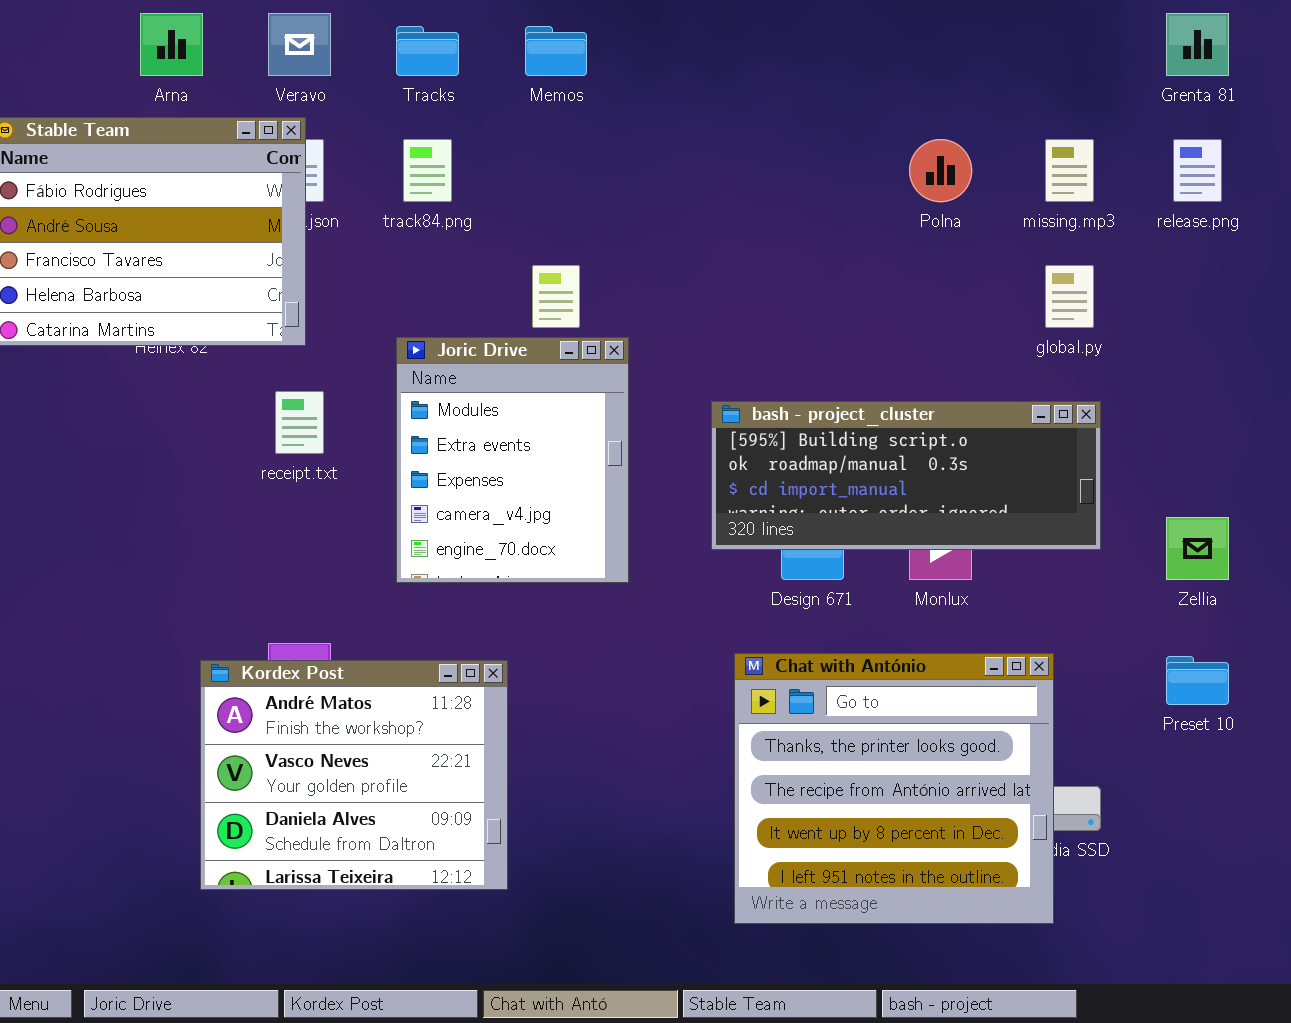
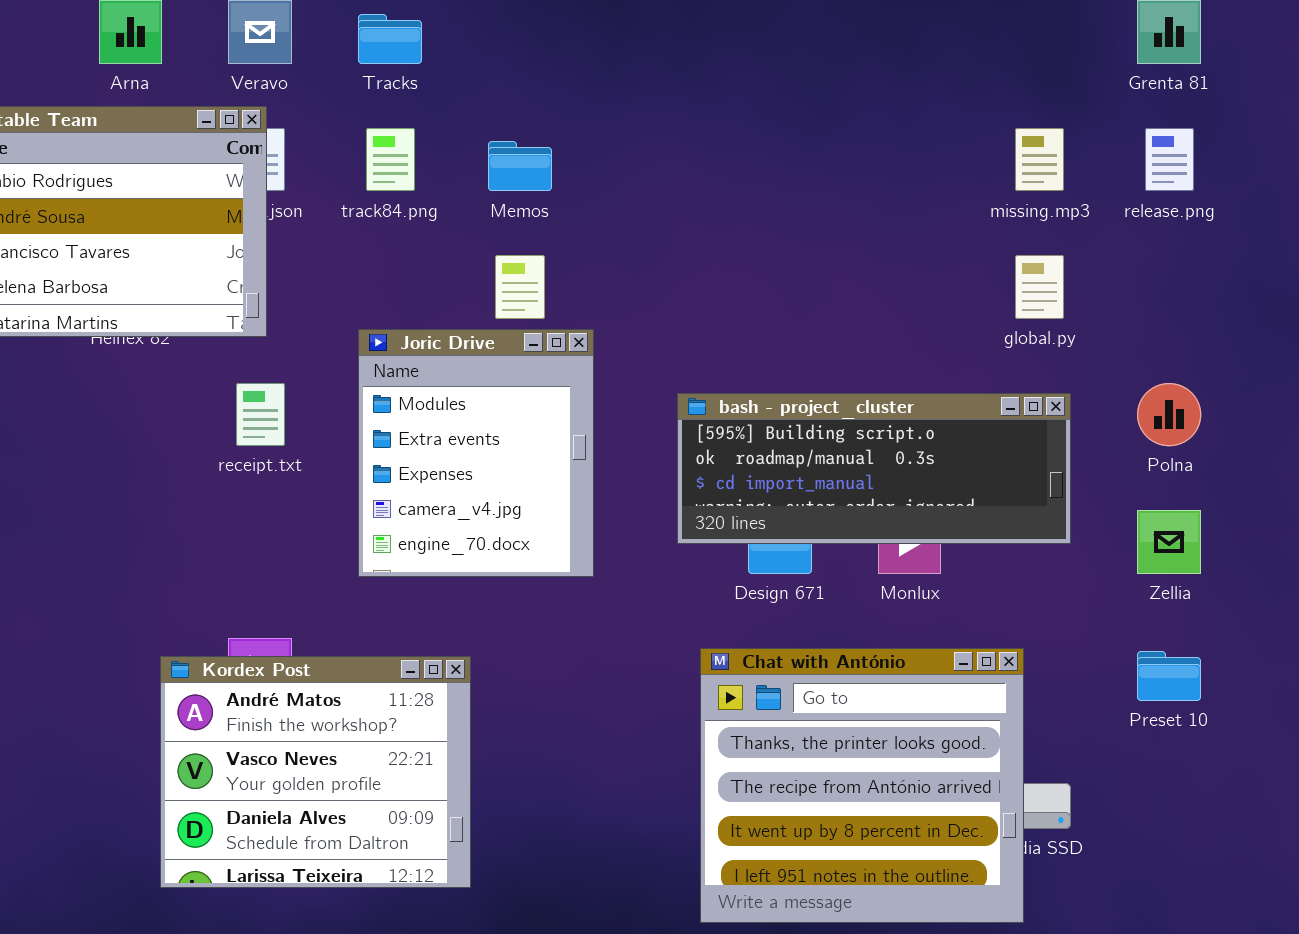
Memos: [525,26,587,76] -> [488,141,552,191], moved
Polna: [909,139,972,202] -> [1137,383,1201,446], moved

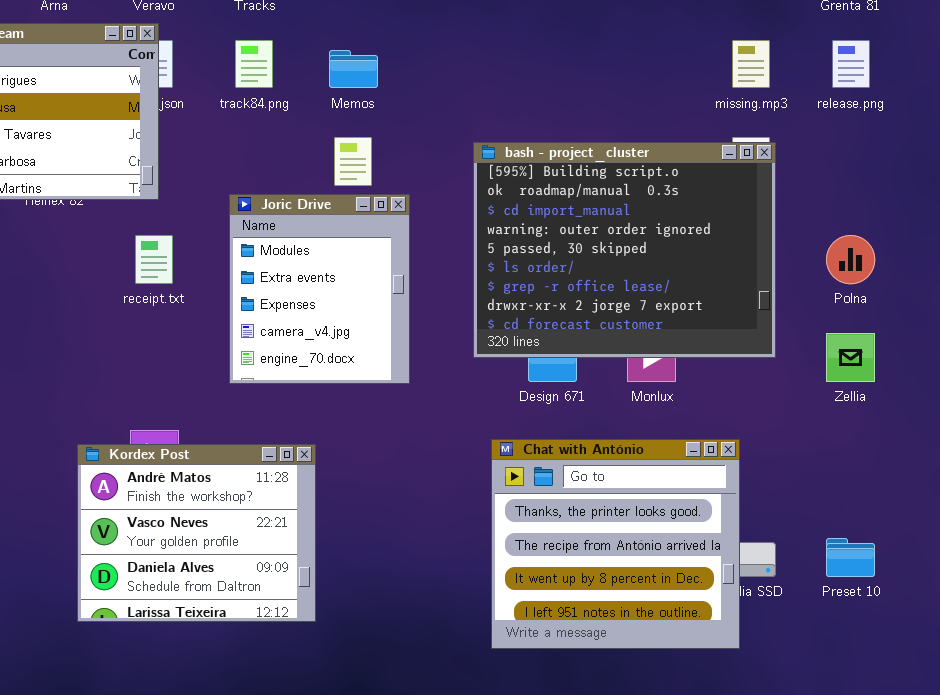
bash - project_cluster: [677,393,1071,544] -> [473,142,776,358], resized
Preset 10: [1137,651,1201,701] -> [826,538,875,577], moved

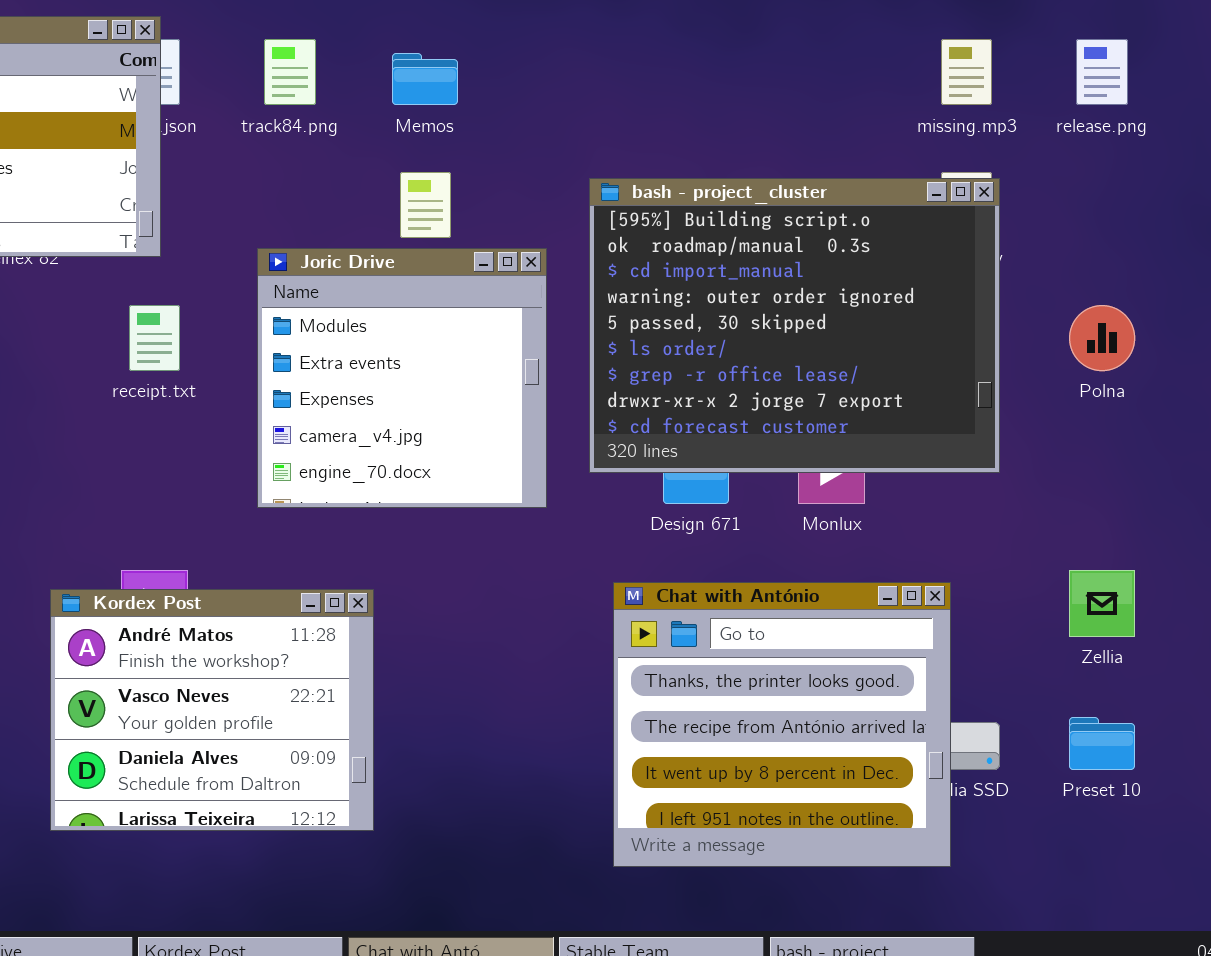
Joric Drive: [229,194,410,384] -> [257,248,547,508], resized
Zellia: [826,333,875,382] -> [1069,570,1135,637], moved

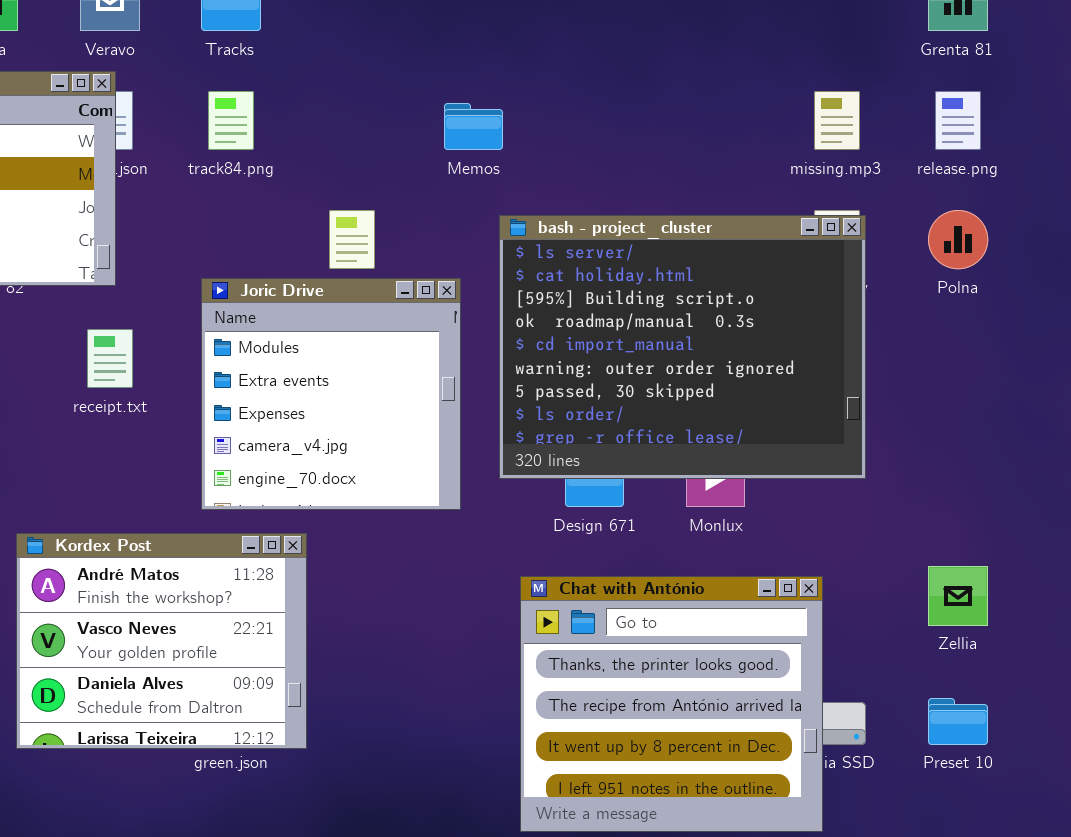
Memos: [392,53,458,105] -> [444,103,503,150], moved
bash - project_cluster: [589,178,1000,473] -> [499,215,866,479], scrolled up 2 rows
Polna: [1069,305,1135,371] -> [928,210,988,269], moved
Kordex Post: [50,589,374,831] -> [16,533,307,749], moved

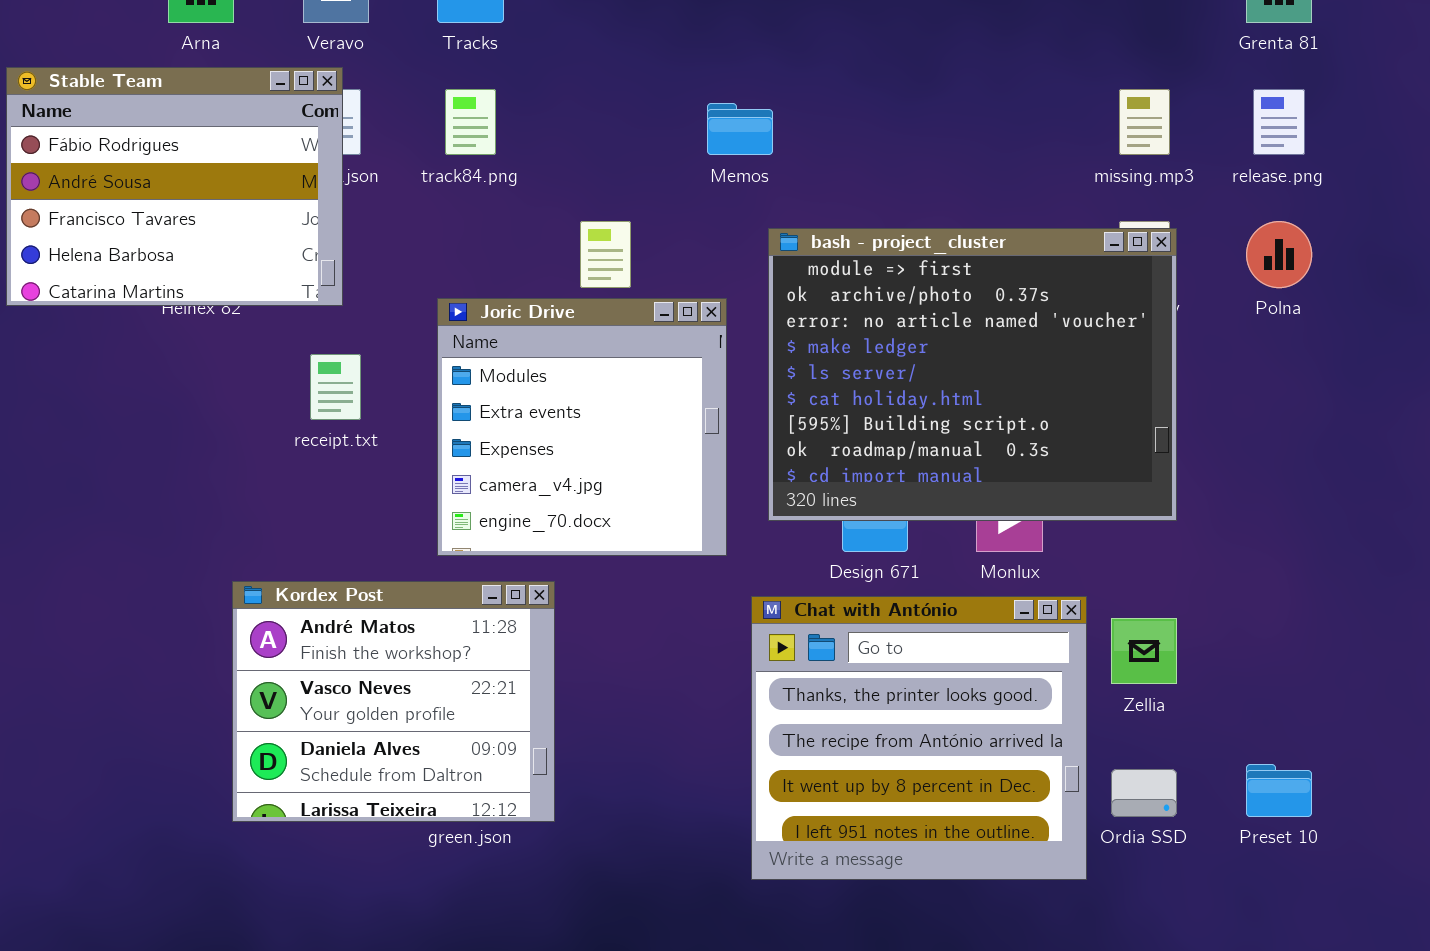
bash - project_cluster: [499,215,866,479] -> [768,228,1177,521], scrolled up 4 rows
Zellia: [928,566,988,626] -> [1111,618,1177,684], moved
Chat with António: [520,576,823,832] -> [751,596,1087,880], moved

